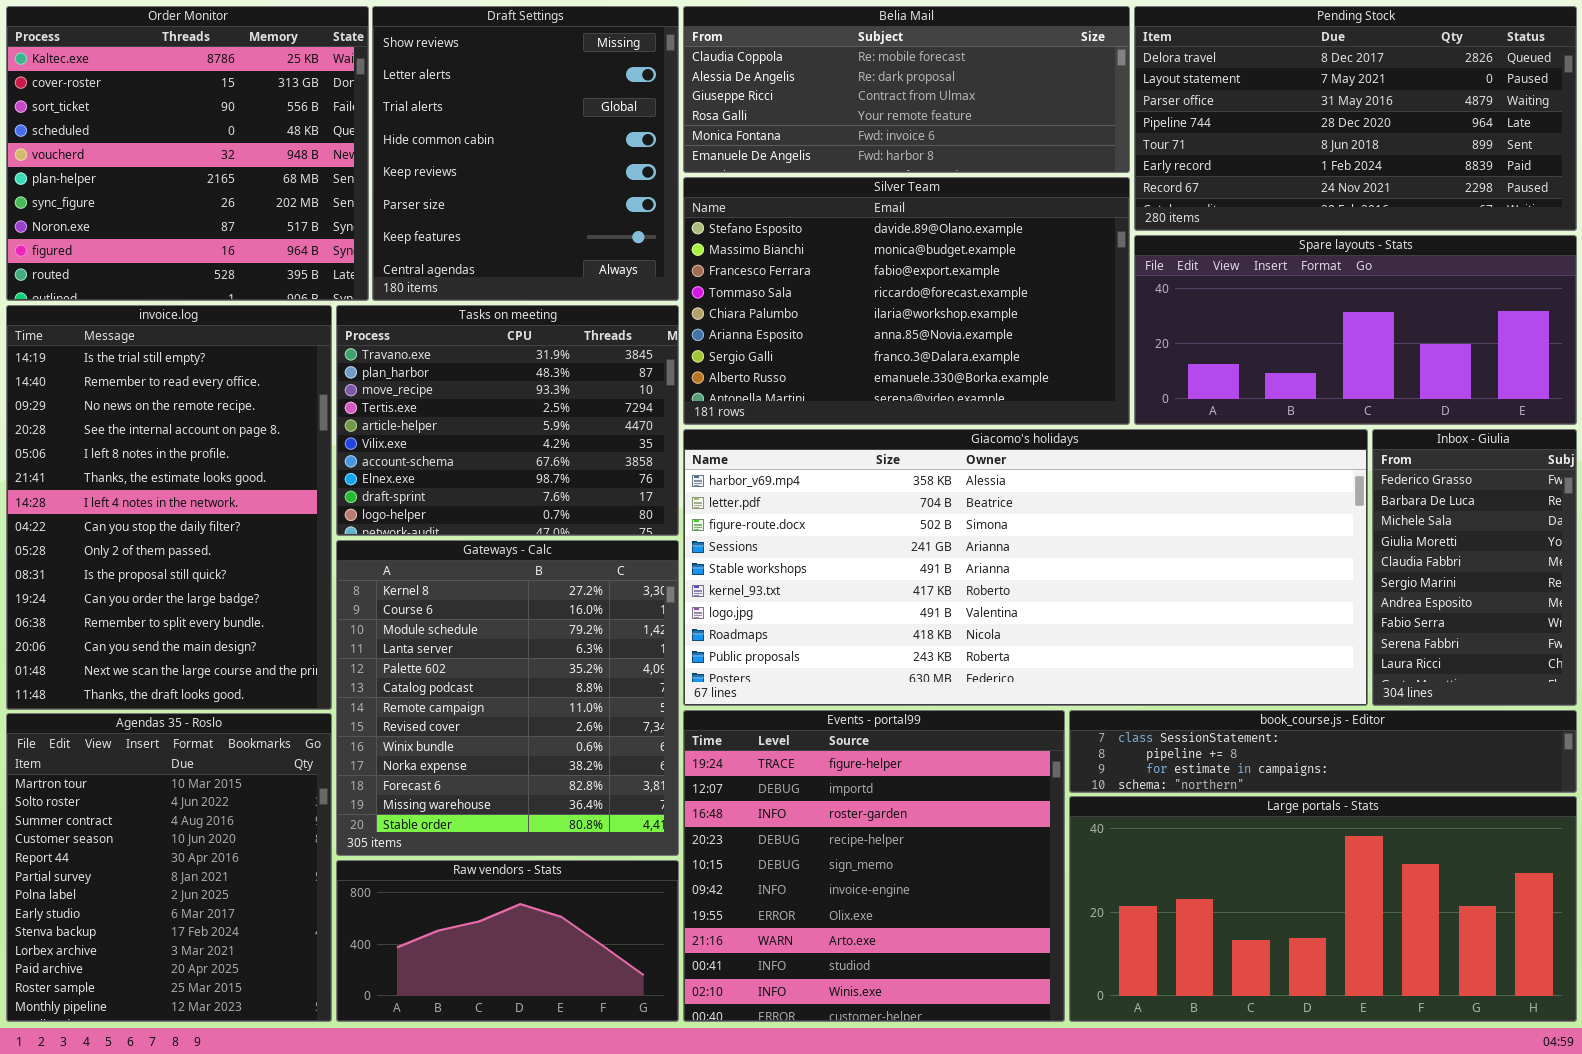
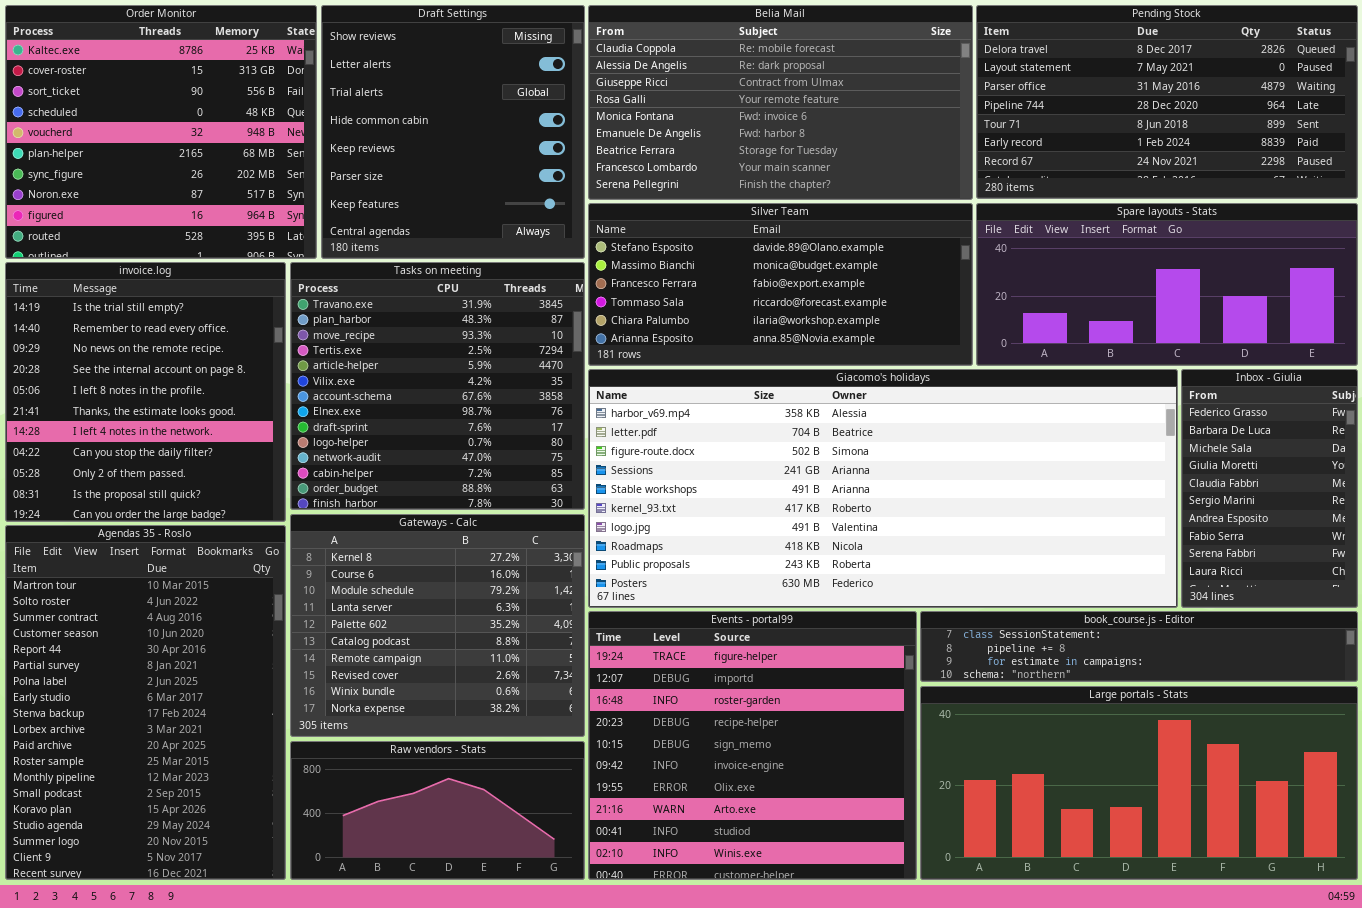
Belia Mail: [683,6,1130,173] -> [588,5,973,200], resized
Silver Team: [683,177,1130,425] -> [588,203,973,366], resized
invoice.log: [6,305,332,710] -> [5,262,286,522], resized
Tasks on meeting: [336,305,679,536] -> [290,262,585,510], resized
Gateways - Calc: [336,540,679,856] -> [290,514,585,737], resized
Agendas 35 - Roslo: [6,713,332,1022] -> [5,525,286,880], resized

